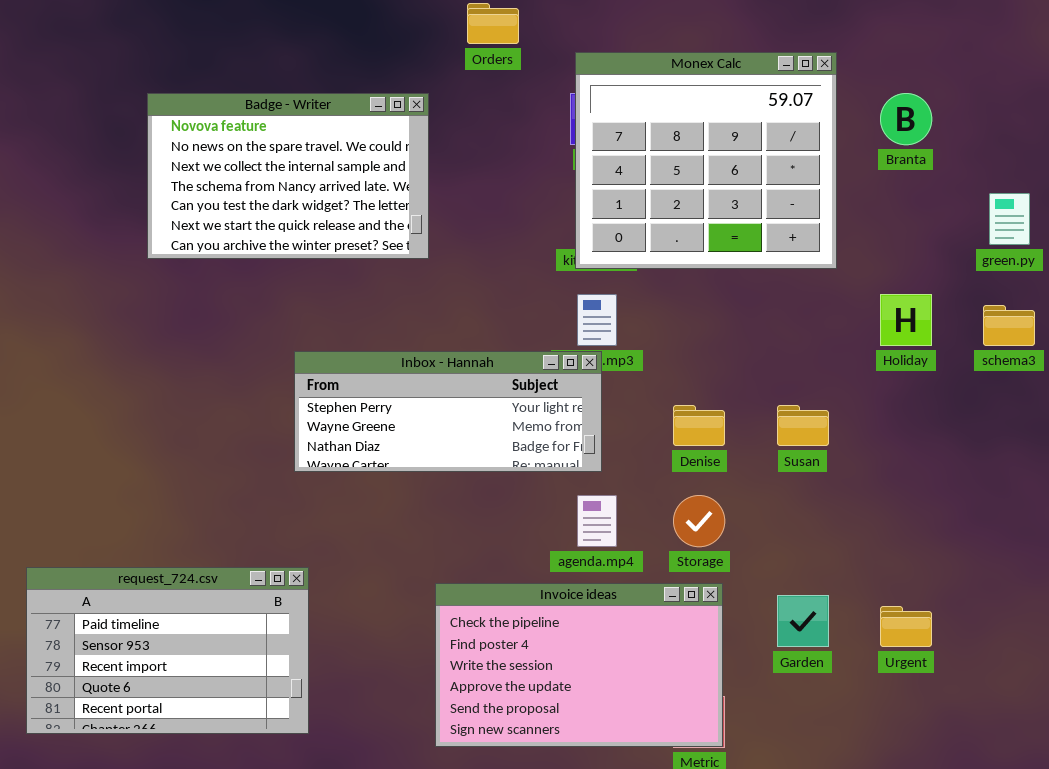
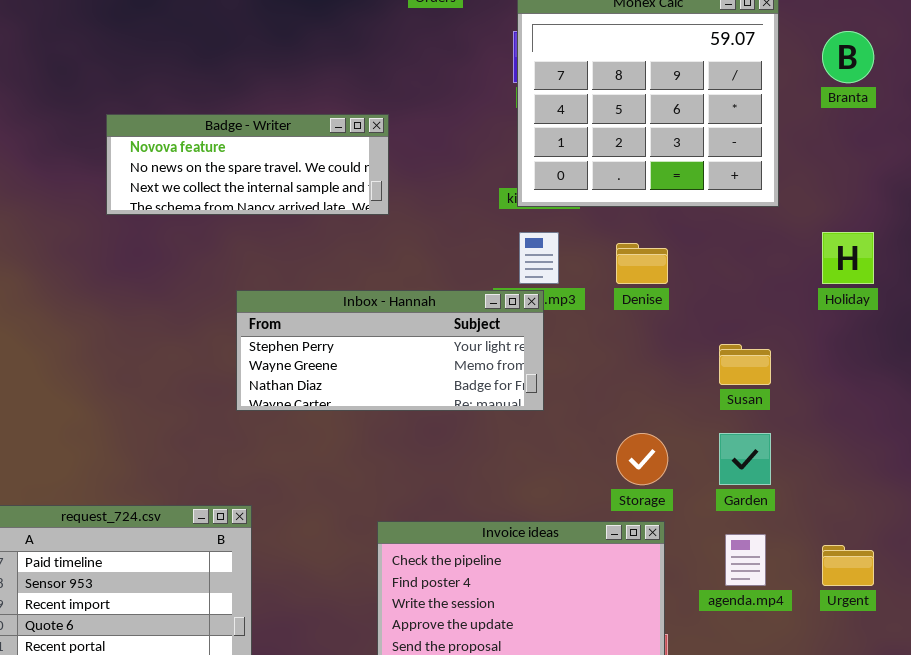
Badge - Writer: [147,93,429,259] -> [106,114,389,215], moved, resized
Denise: [673,405,725,446] -> [616,243,668,284], moved
agenda.mp4: [577,495,617,547] -> [725,534,766,586], moved
Garden: [777,595,829,647] -> [719,433,771,485], moved

